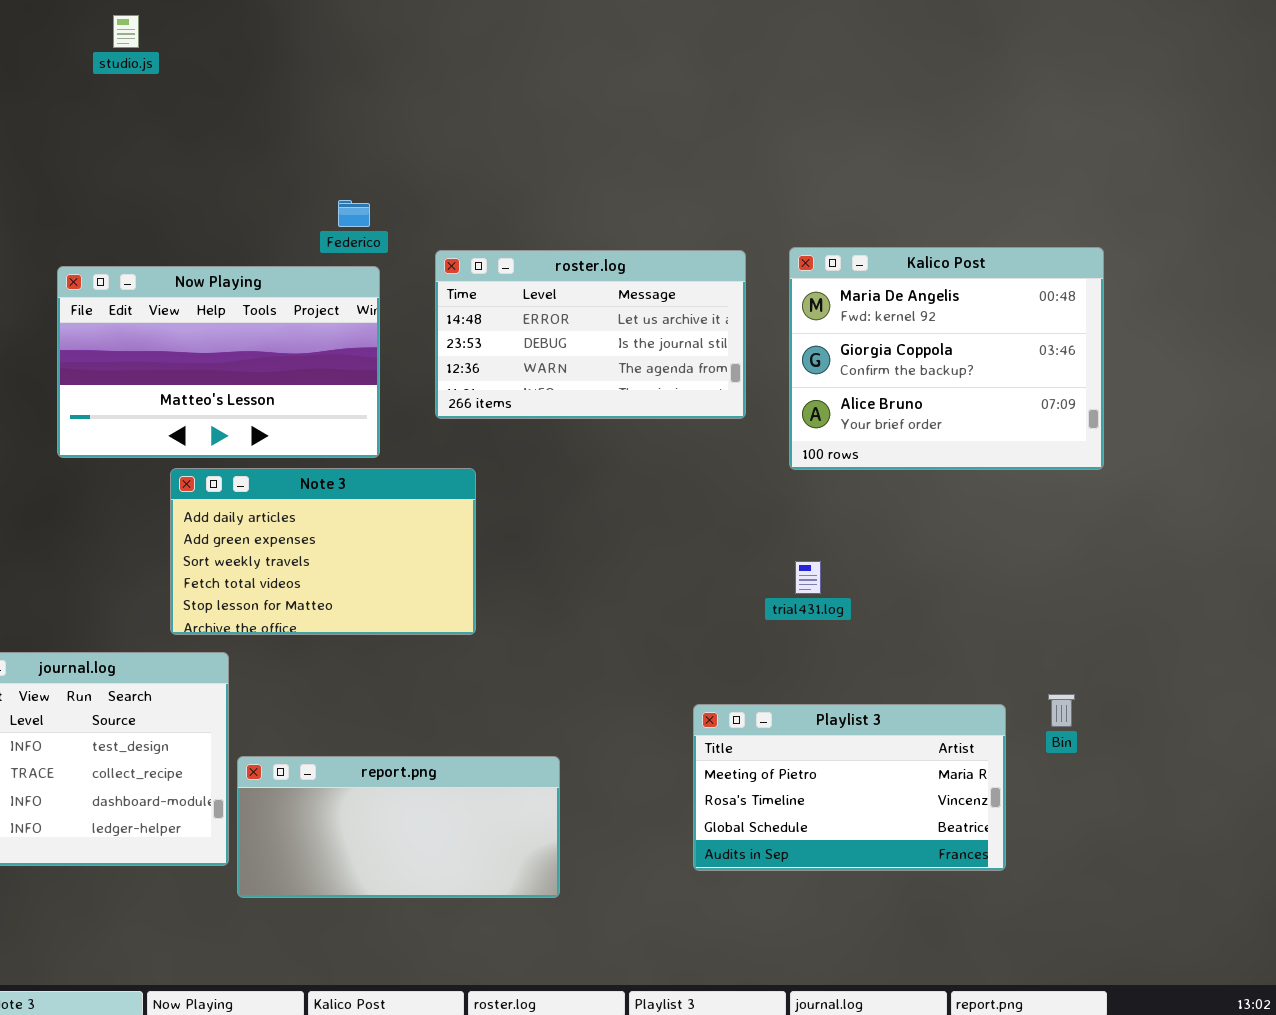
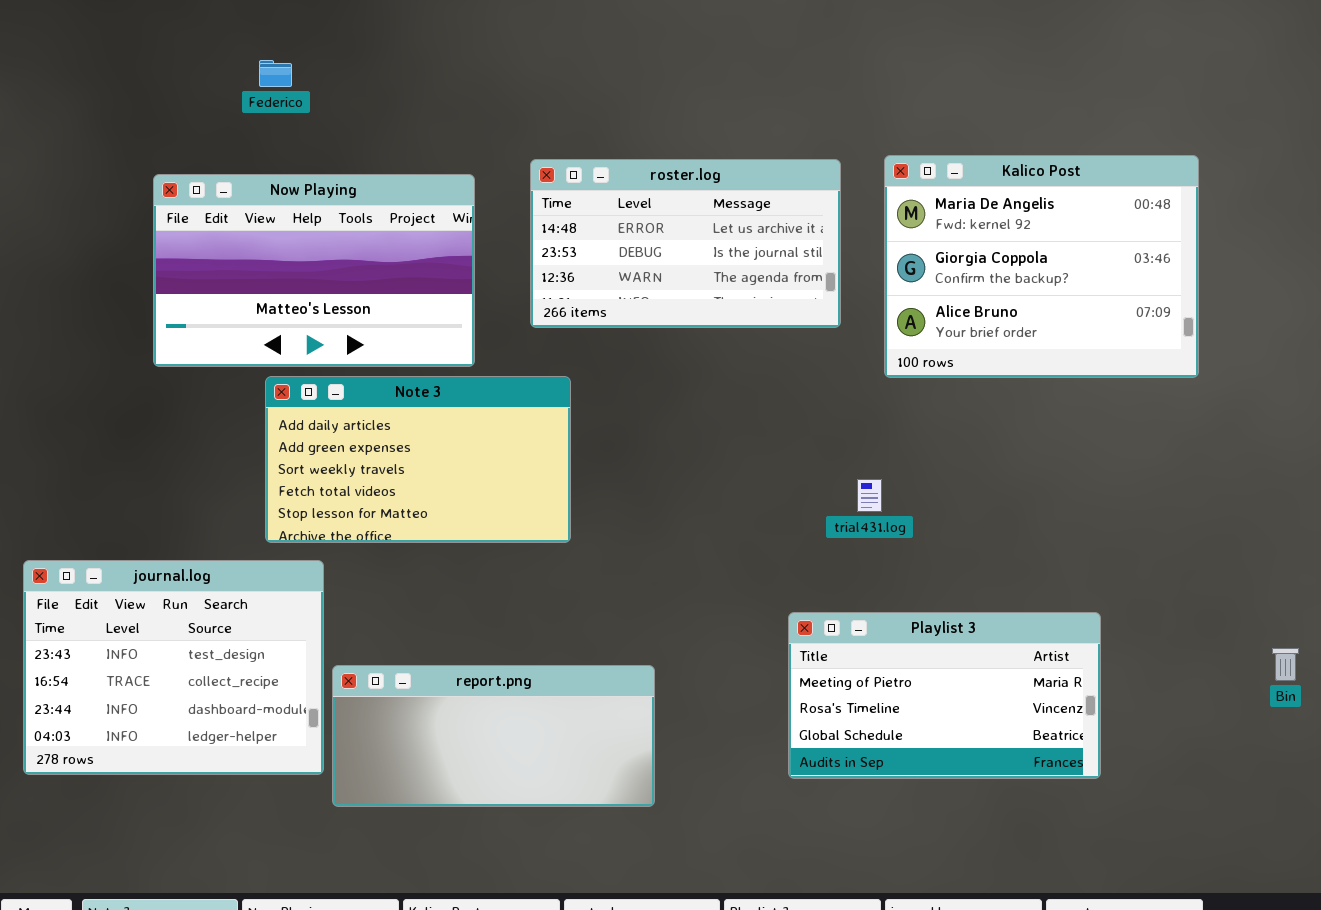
Federico: [338,200,370,227] -> [259,60,292,87], moved
trial431.log: [795,561,821,594] -> [857,479,882,512], moved
Bin: [1048,694,1075,727] -> [1272,648,1299,681], moved

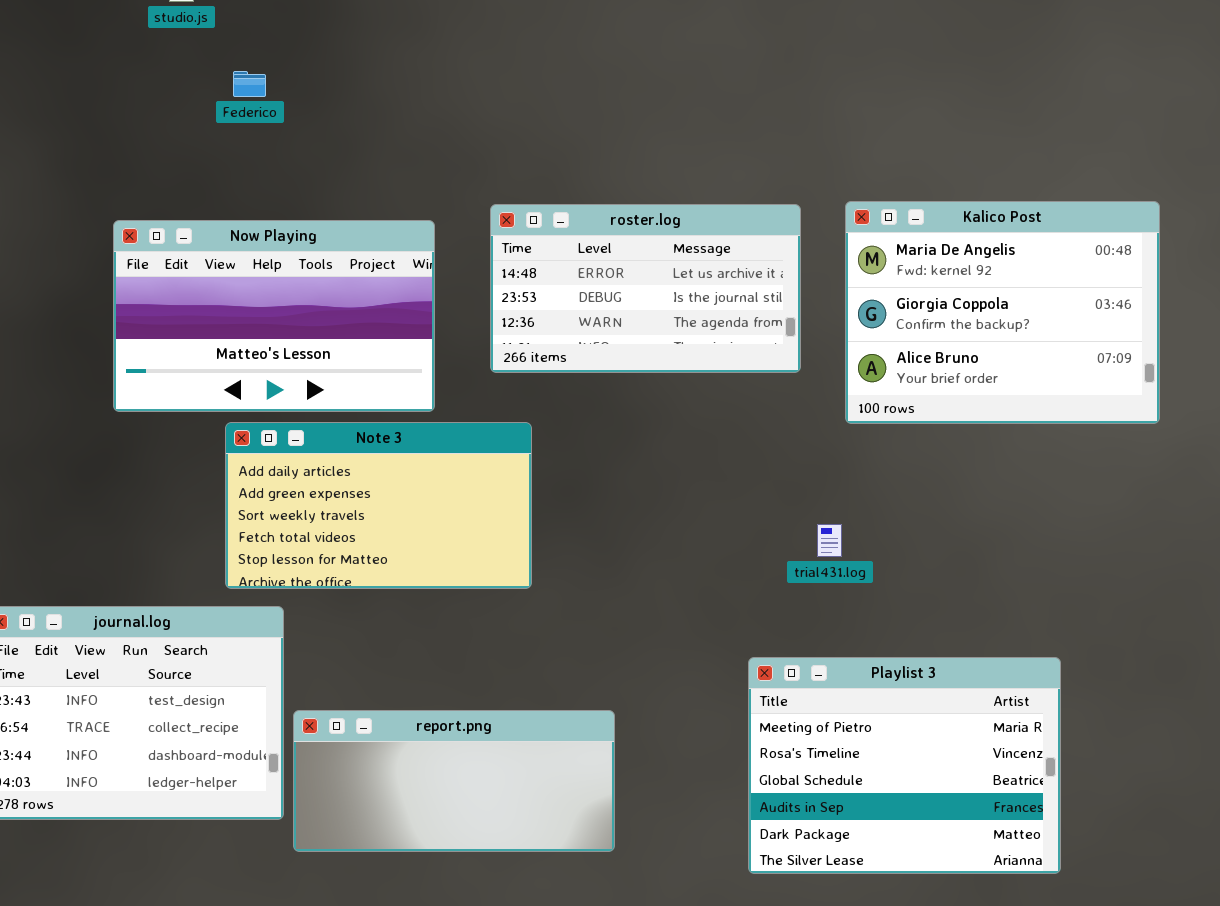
Federico: [259,60,292,87] -> [233,71,266,97], moved
Playlist 3: [788,612,1101,779] -> [748,657,1061,874], resized

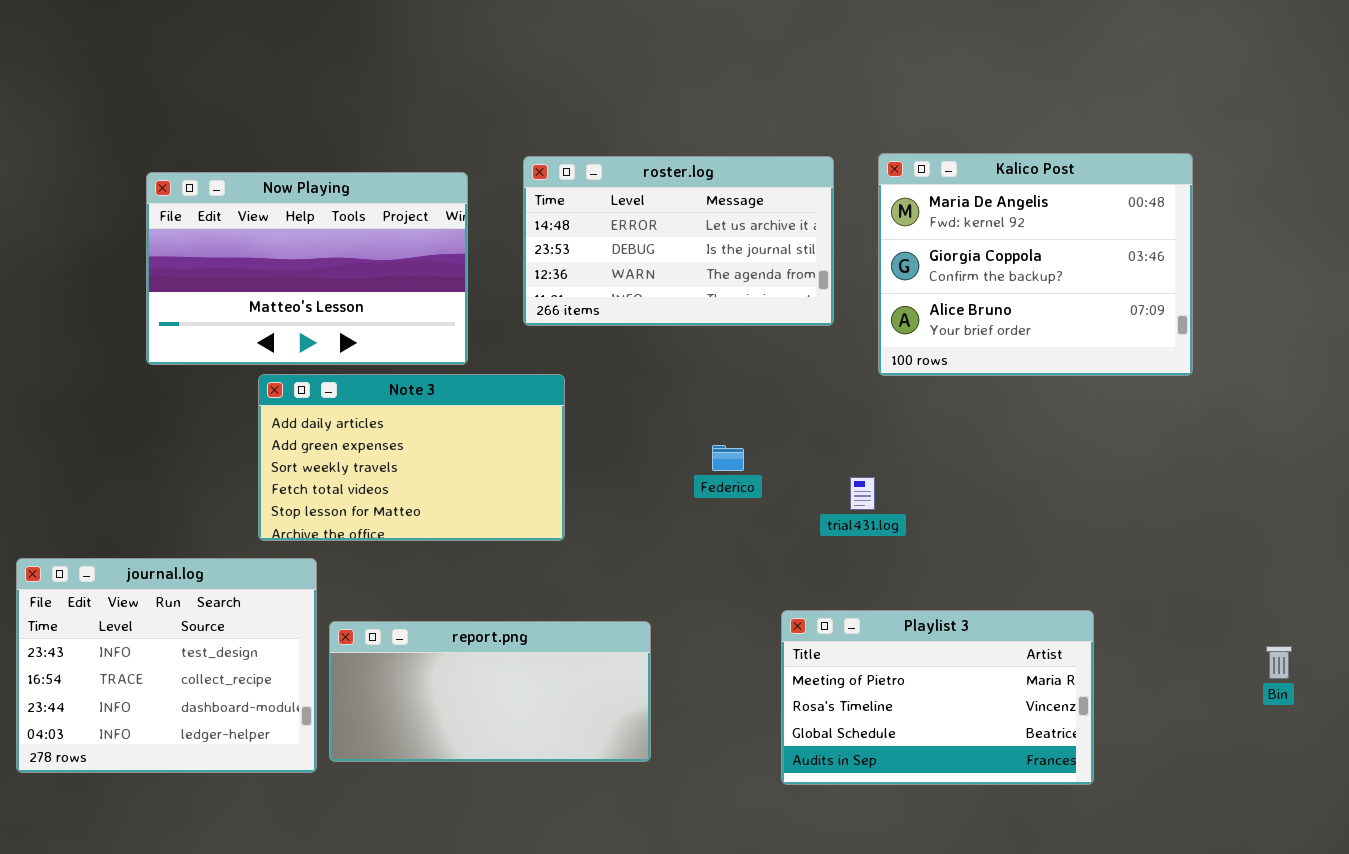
Federico: [233,71,266,97] -> [712,445,744,471], moved
Playlist 3: [748,657,1061,874] -> [781,610,1094,785], resized
report.png: [293,710,615,852] -> [329,621,651,762], moved

